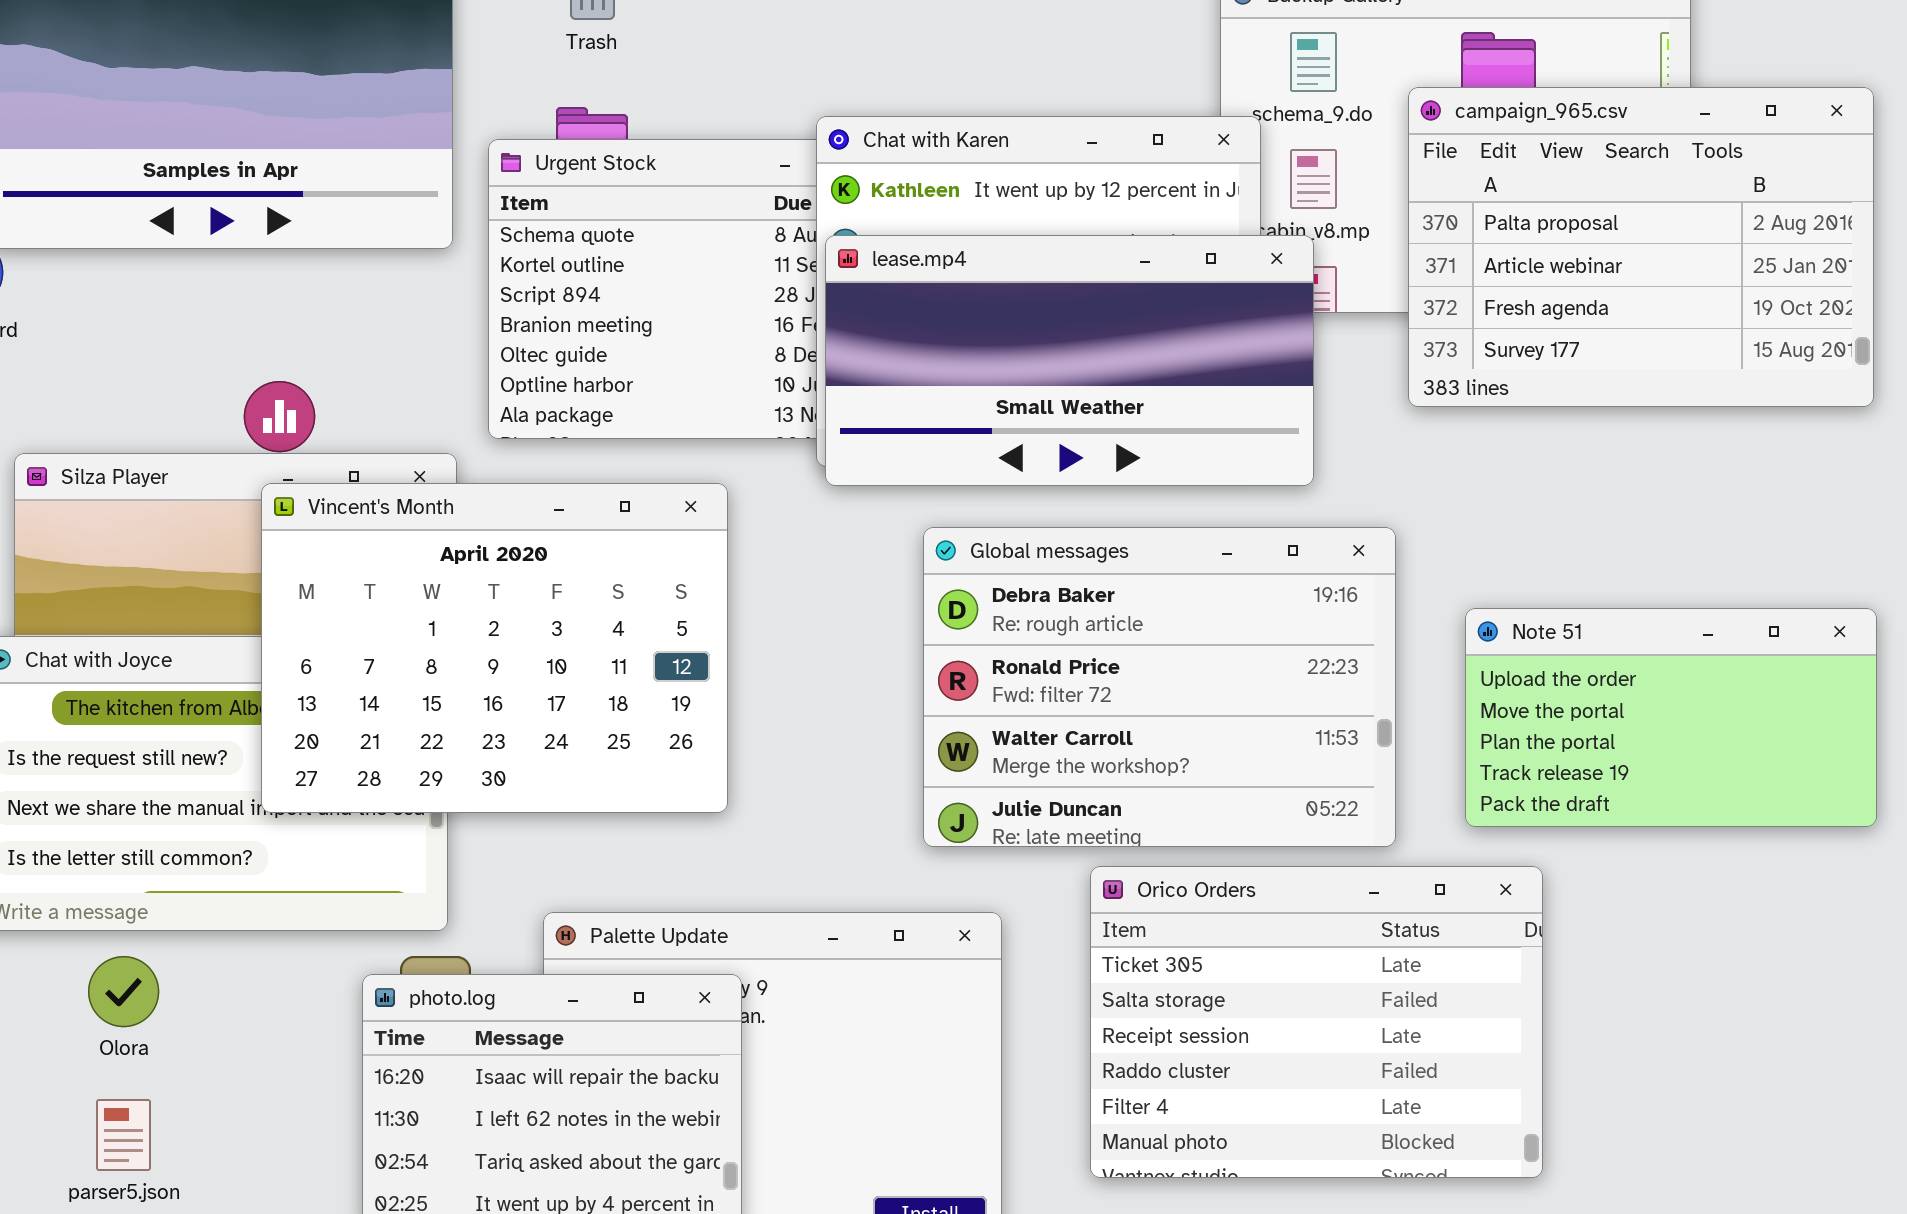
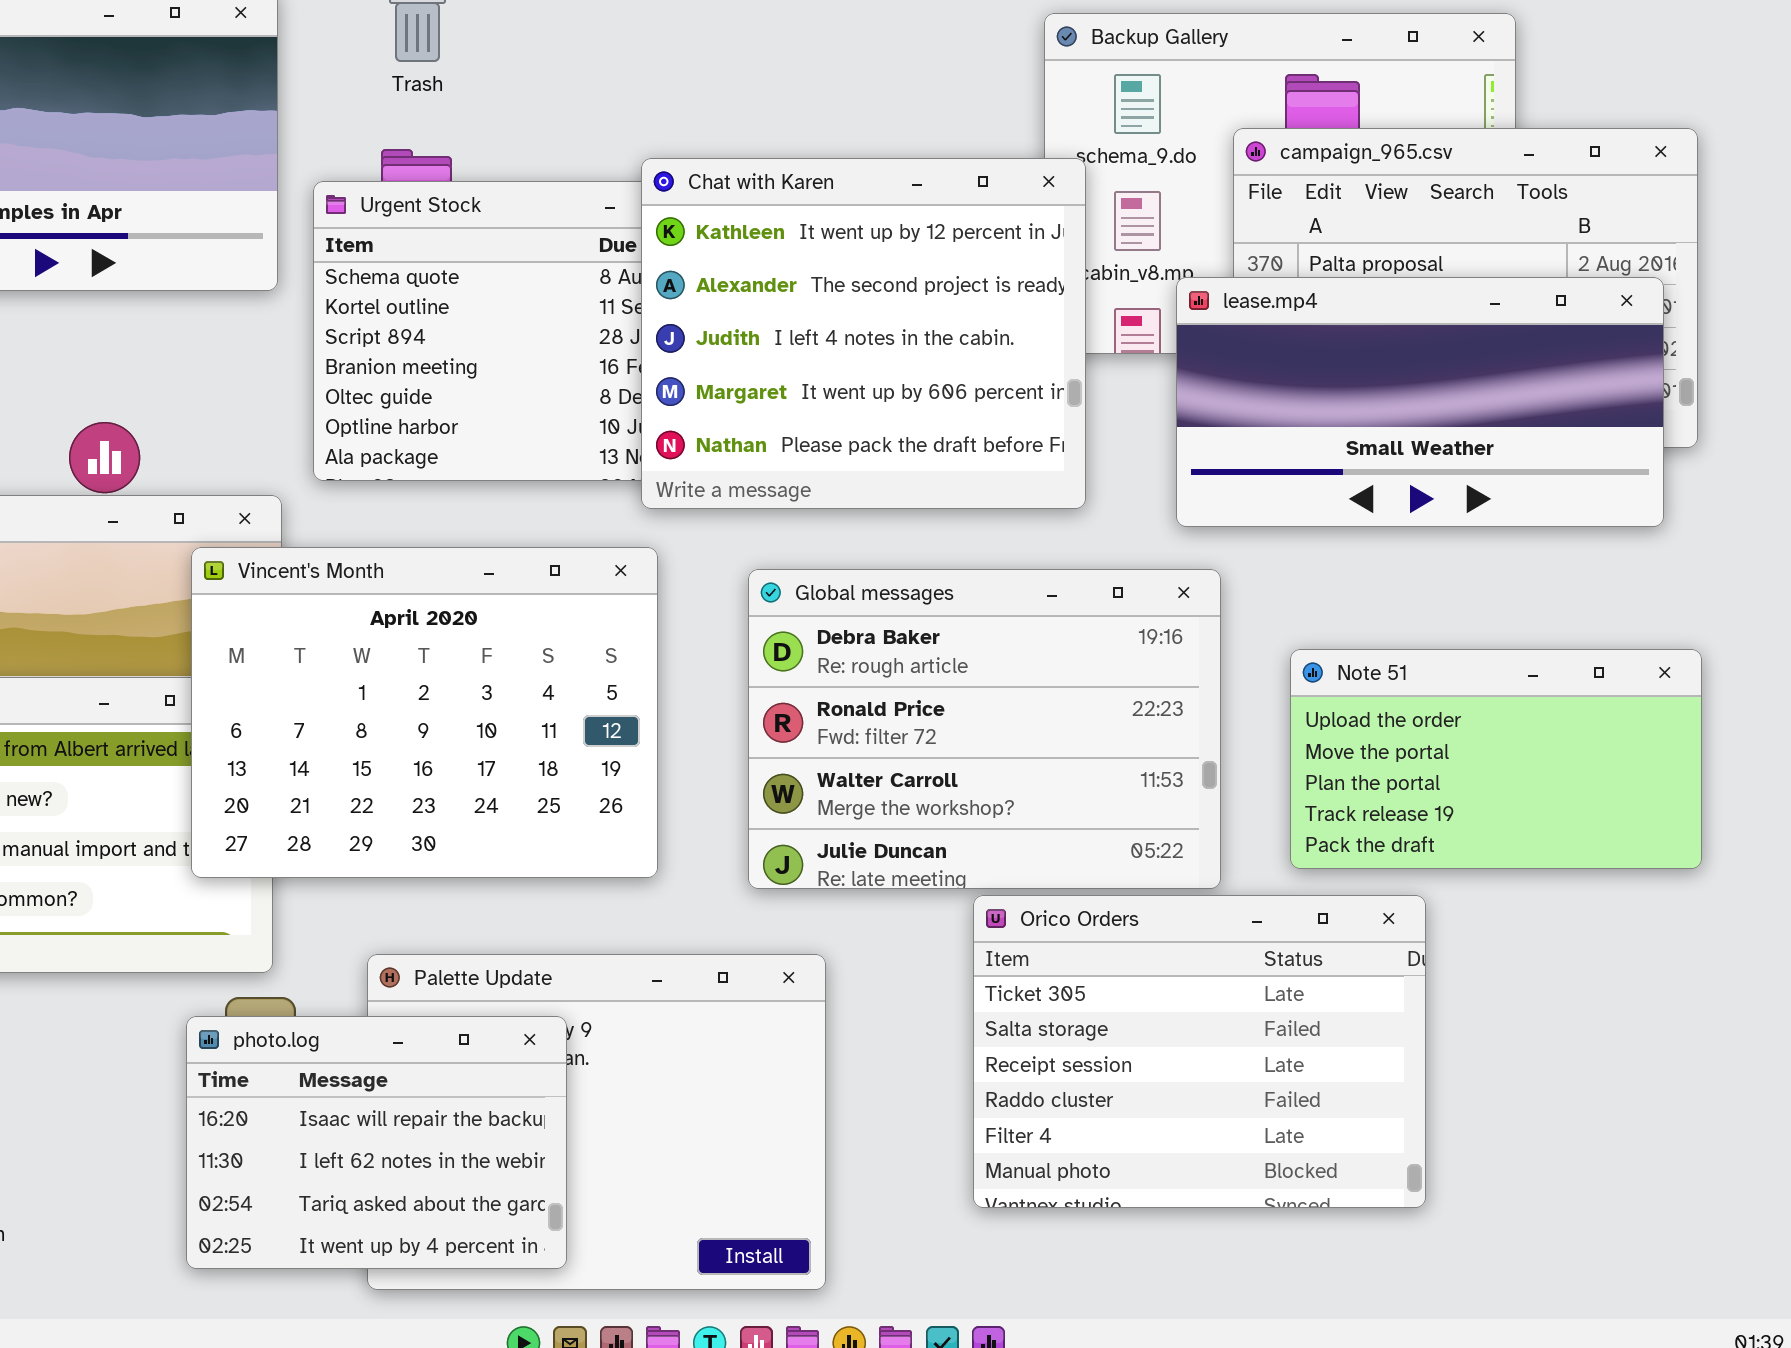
lease.mp4: [825,235,1314,486] -> [1176,277,1664,527], moved
Vincent's Month: [261,483,728,813] -> [191,547,658,878], moved
Orico Orders: [1090,866,1543,1178] -> [973,895,1426,1208], moved

